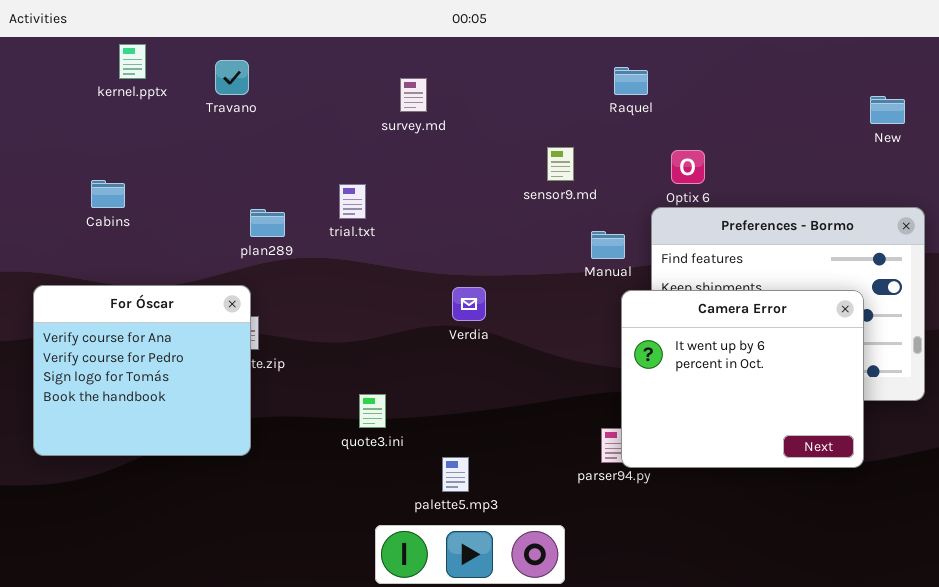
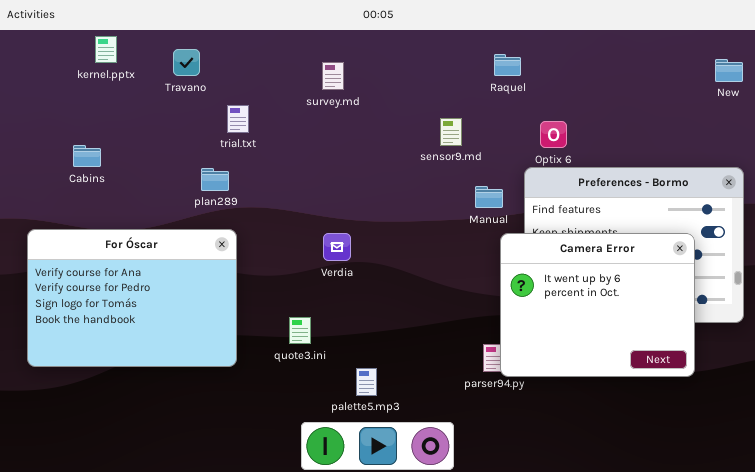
New: [870,96,905,124] -> [715,59,743,82], moved
trial.txt: [339,184,366,219] -> [227,105,249,133], moved
For Óscar: [33,285,251,456] -> [27,229,237,367], resized
Verdia: [452,287,486,321] -> [323,233,351,261], moved

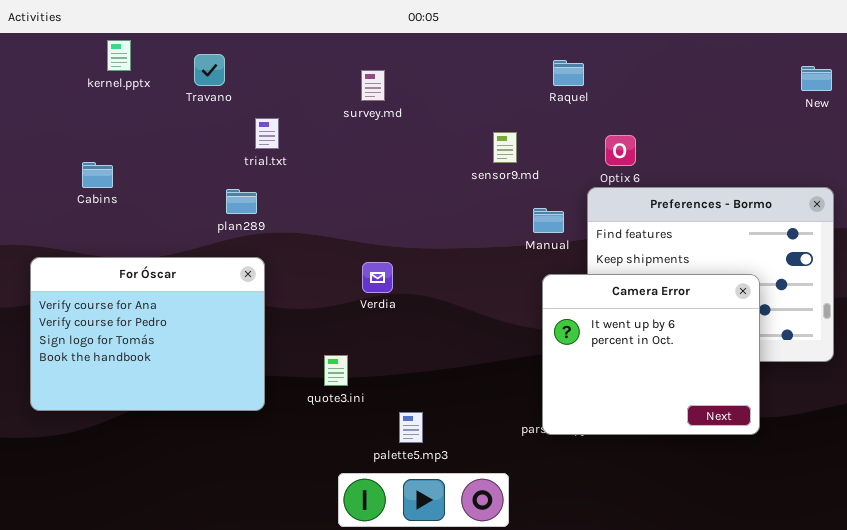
Camera Error: [500,233,695,377] -> [542,274,760,435], moved

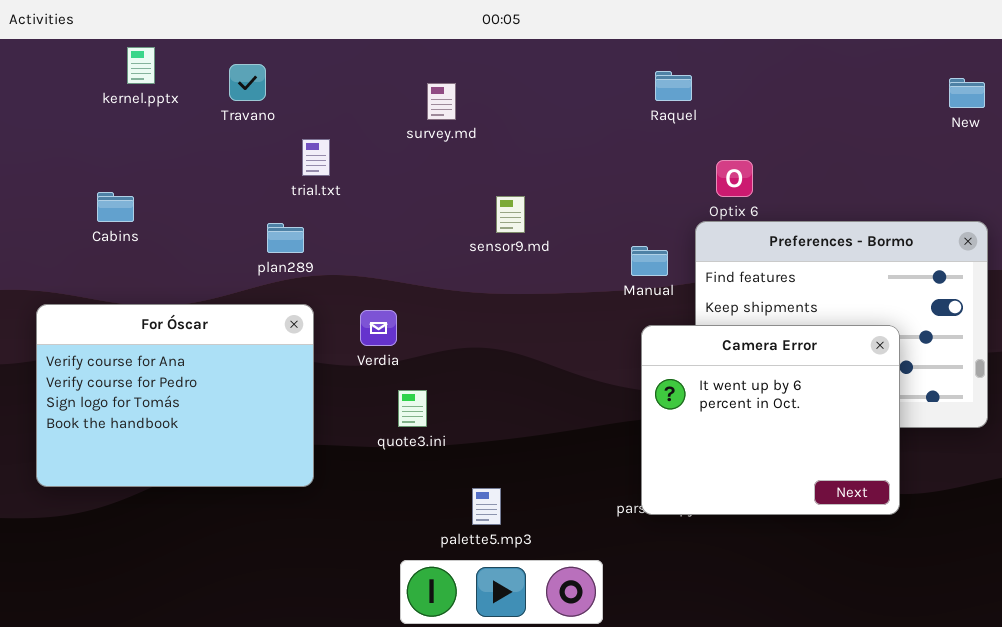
sensor9.md: [493,132,517,163] -> [496,196,525,233], moved
Verdia: [362,262,393,293] -> [360,310,397,346], moved
quote3.ini: [324,355,348,386] -> [398,390,427,427], moved

